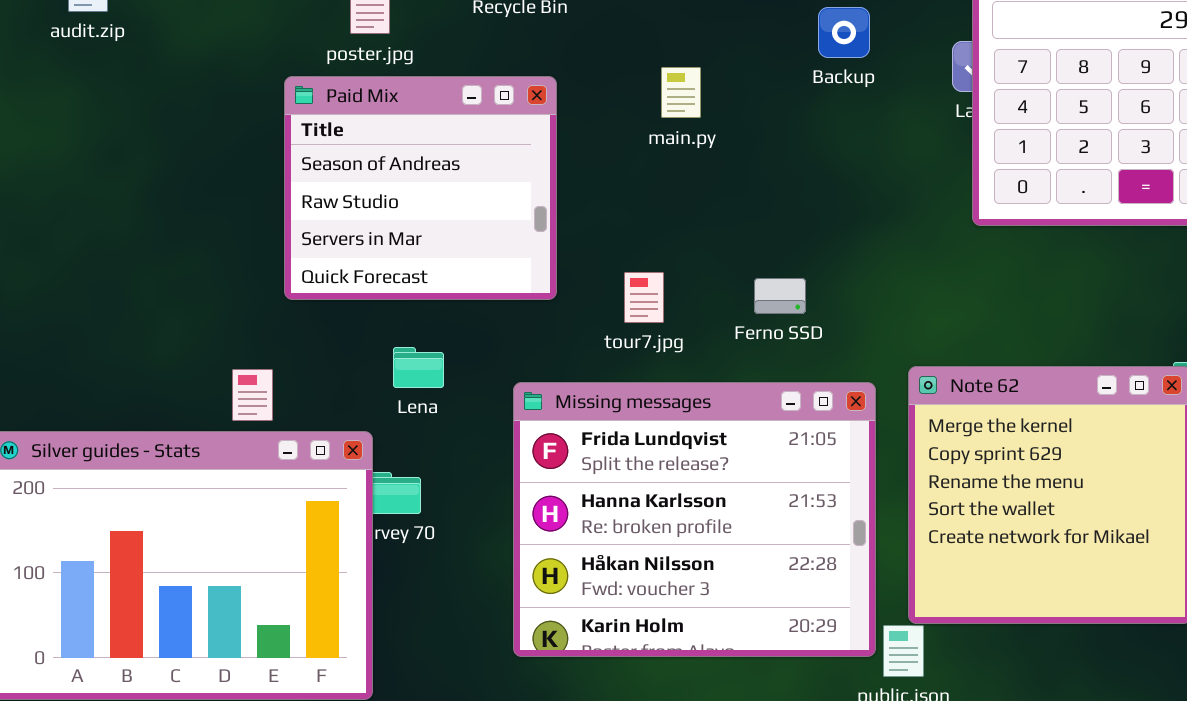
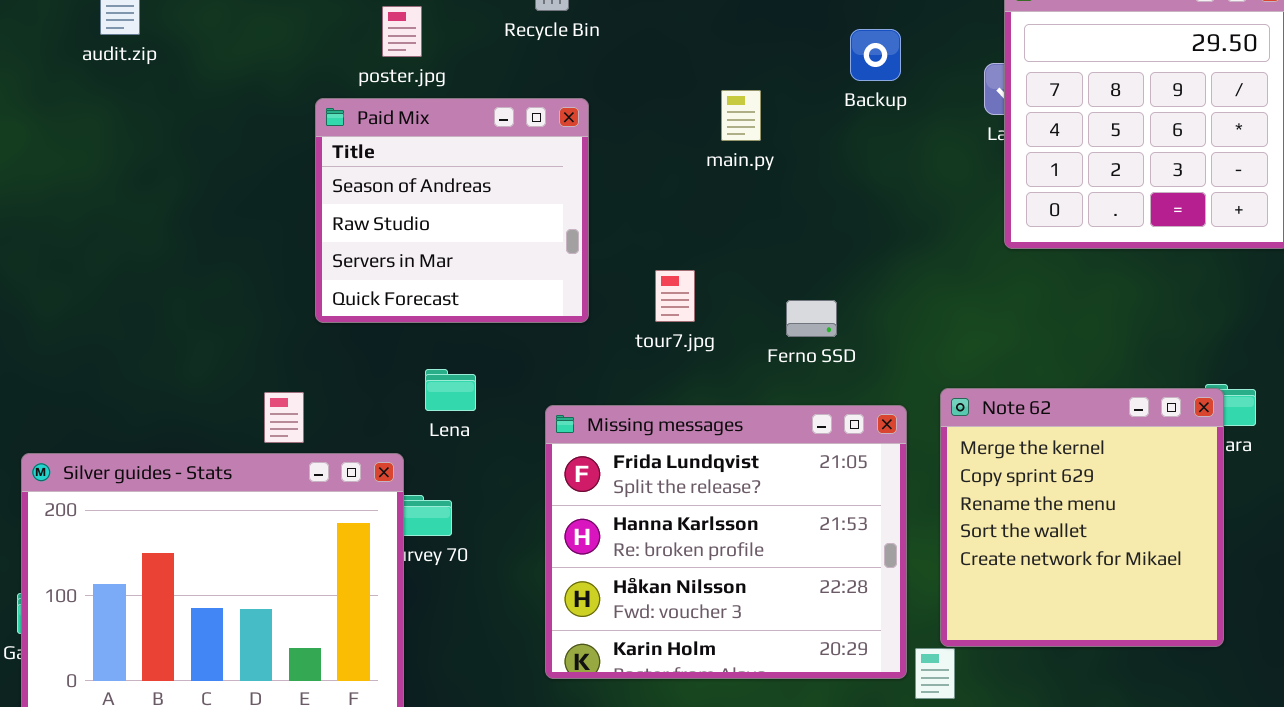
main.py: [661,67,701,118] -> [721,90,761,141], moved
tour7.jpg: [624,272,664,323] -> [655,270,695,322], moved

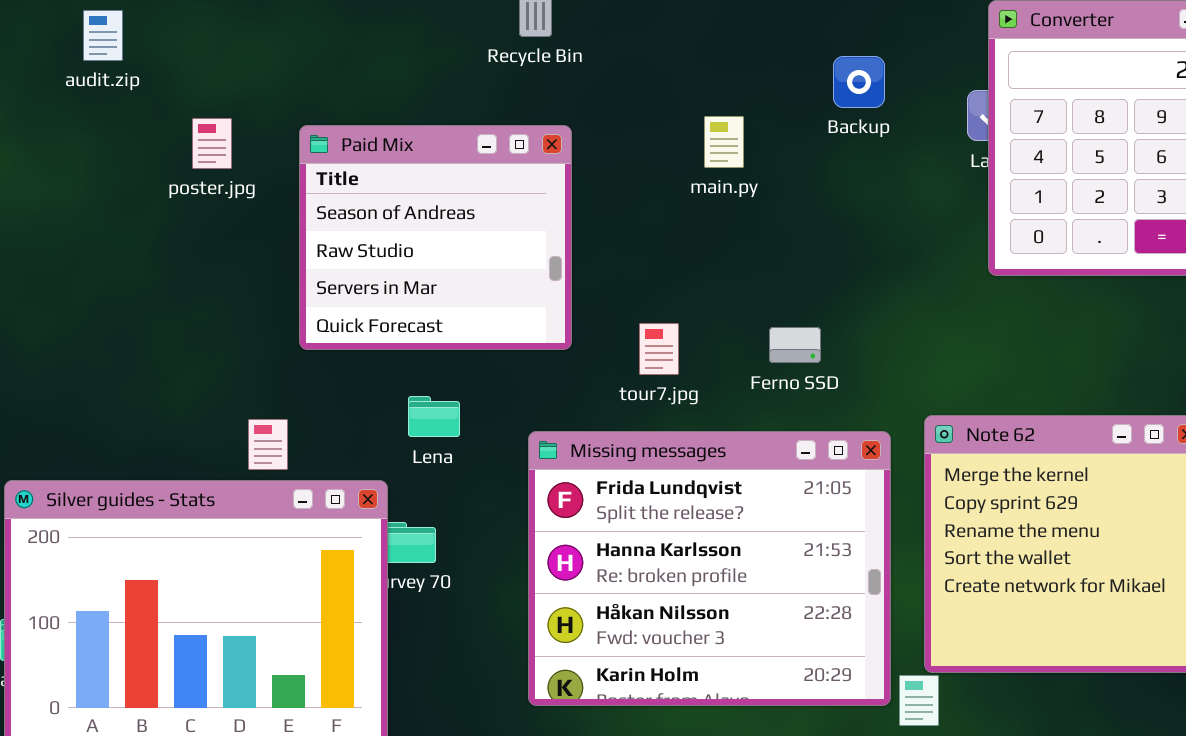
poster.jpg: [382,6,422,57] -> [192,118,232,169], moved
tour7.jpg: [655,270,695,322] -> [639,323,679,375], moved

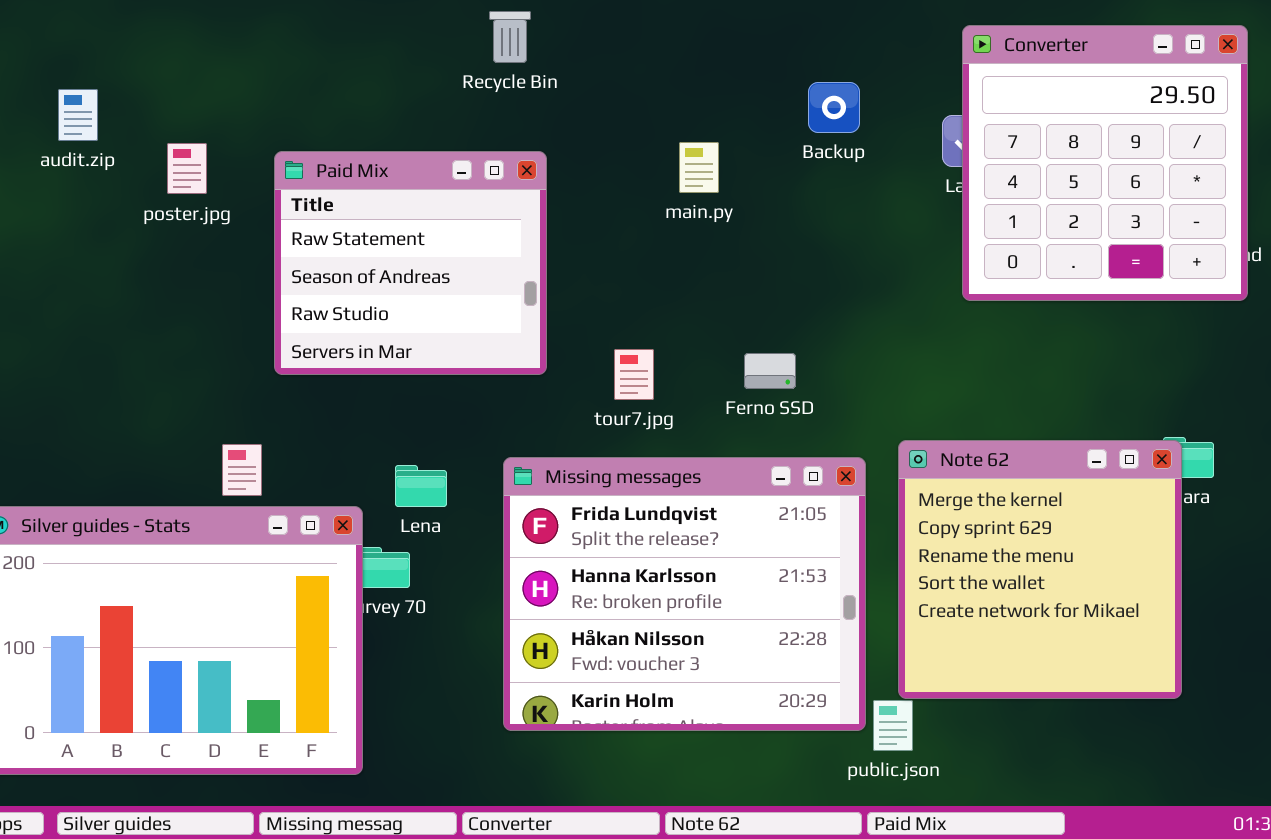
audit.zip: [83,10,123,61] -> [58,89,98,141], moved
Paid Mix: [299,125,572,350] -> [274,151,547,375], scrolled up 1 row
Lena: [408,396,460,437] -> [395,465,447,507], moved

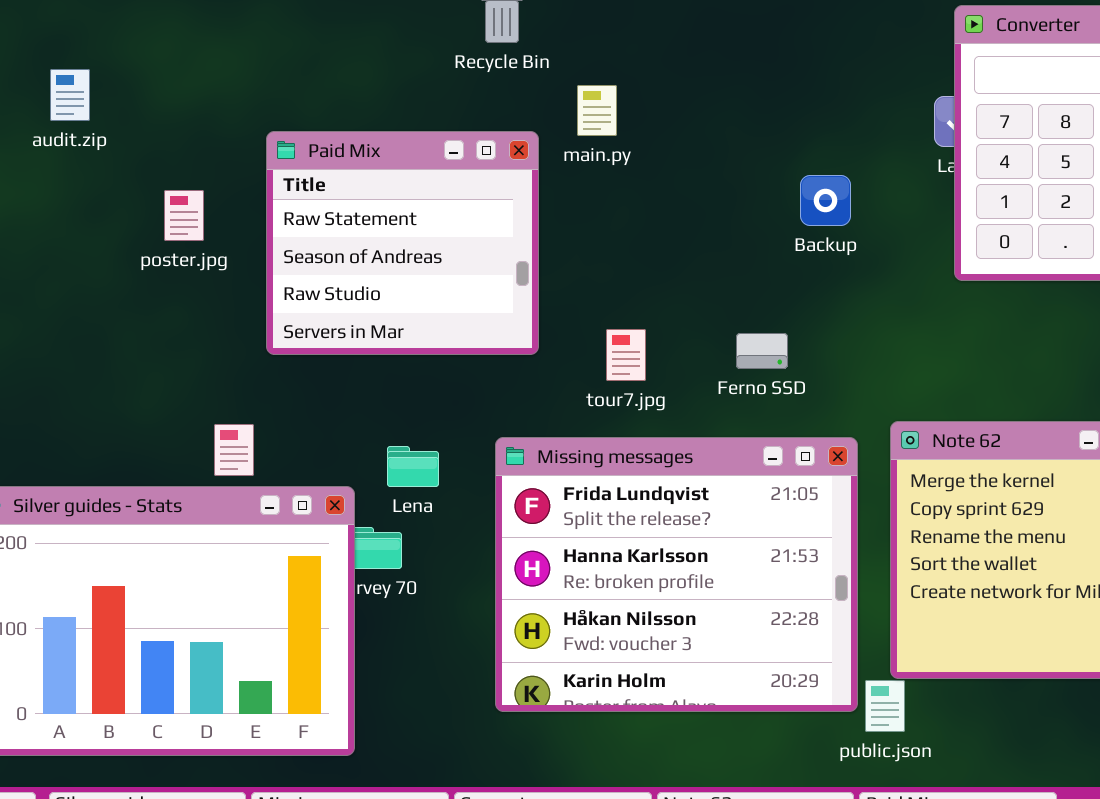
Backup: [808,82,860,133] -> [800,175,851,226], moved
main.py: [679,142,719,193] -> [577,85,617,136], moved
poster.jpg: [167,143,207,194] -> [164,190,204,241], moved

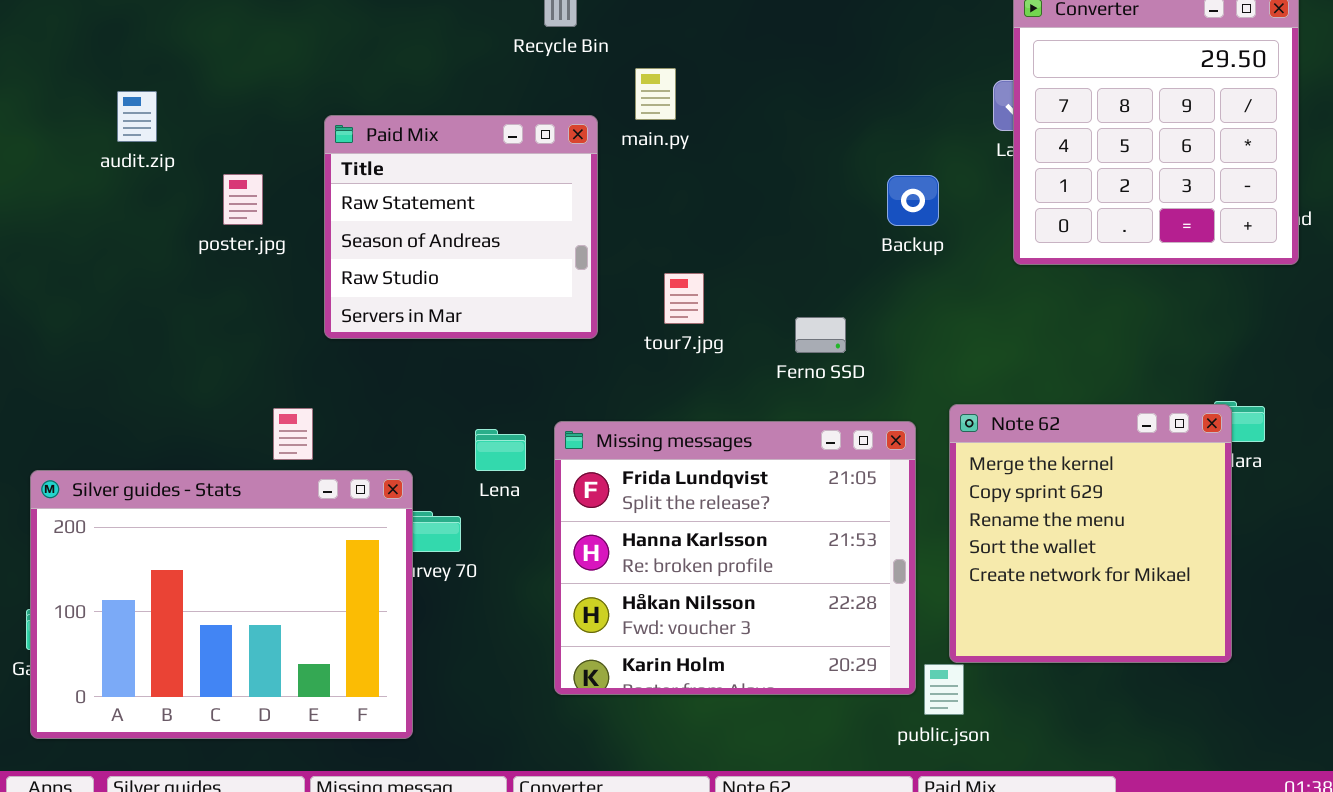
audit.zip: [50,69,90,121] -> [117,91,157,142], moved
Backup: [800,175,851,226] -> [887,175,939,226], moved
tour7.jpg: [606,329,646,381] -> [664,273,704,324], moved
Lena: [387,446,439,487] -> [475,429,526,471], moved

